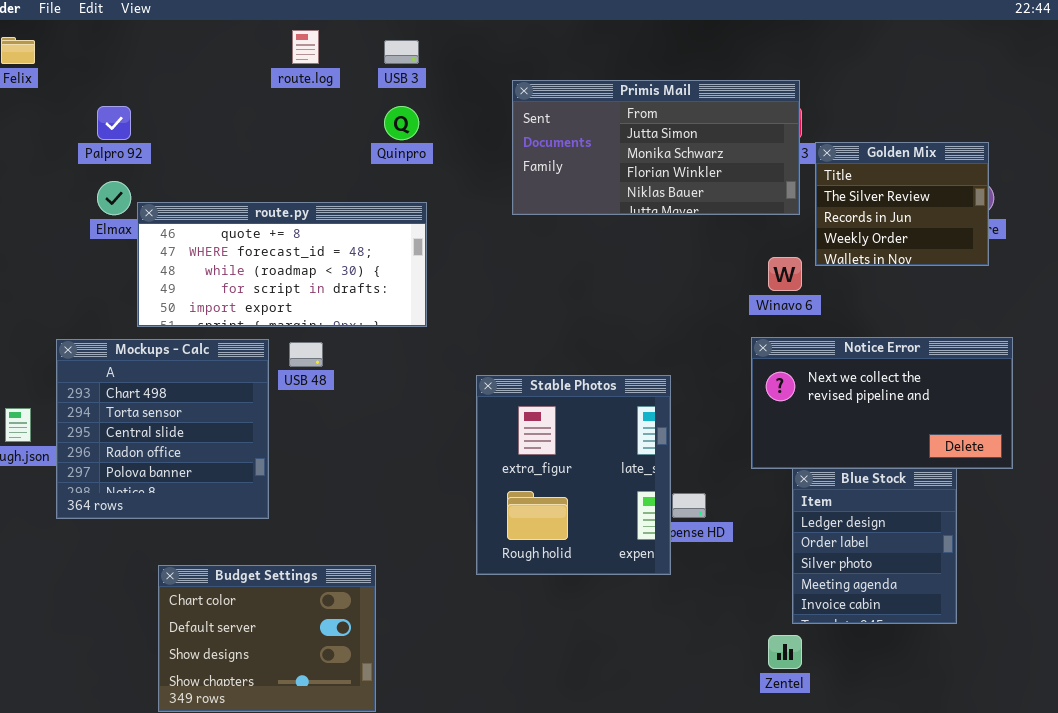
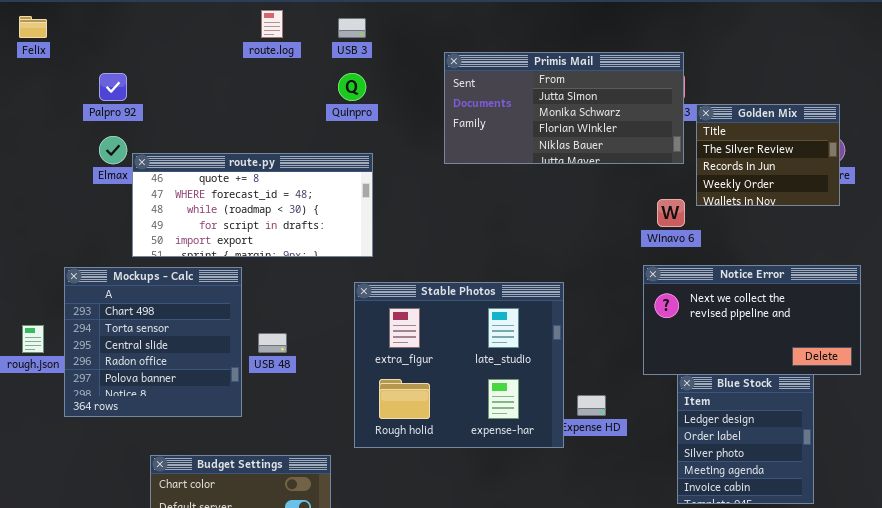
USB 48: [289,342,323,367] -> [258,333,287,353], moved
Stable Photos: [476,375,671,575] -> [354,282,564,448], moved, resized

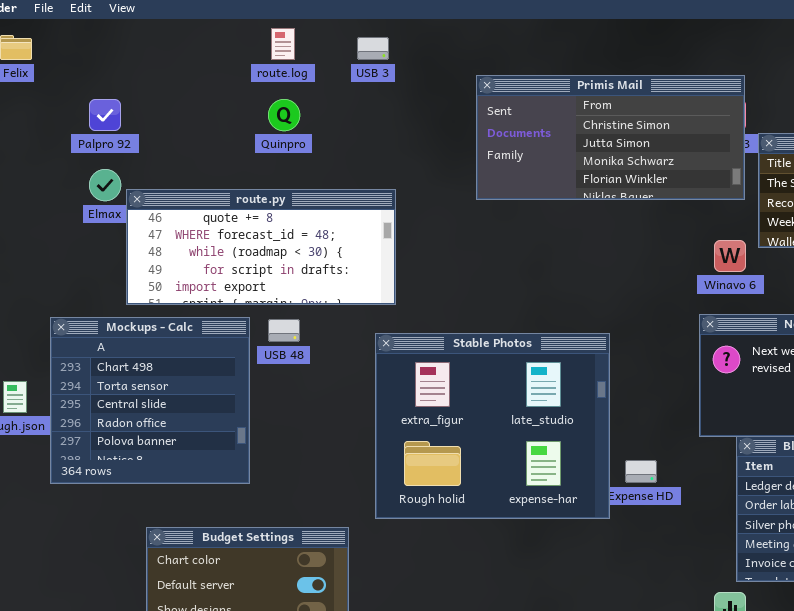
Primis Mail: [444,52,684,164] -> [476,75,745,200], scrolled up 1 row
Quinpro: [338,73,366,101] -> [268,99,300,131], moved
USB 48: [258,333,287,353] -> [268,319,300,342], moved

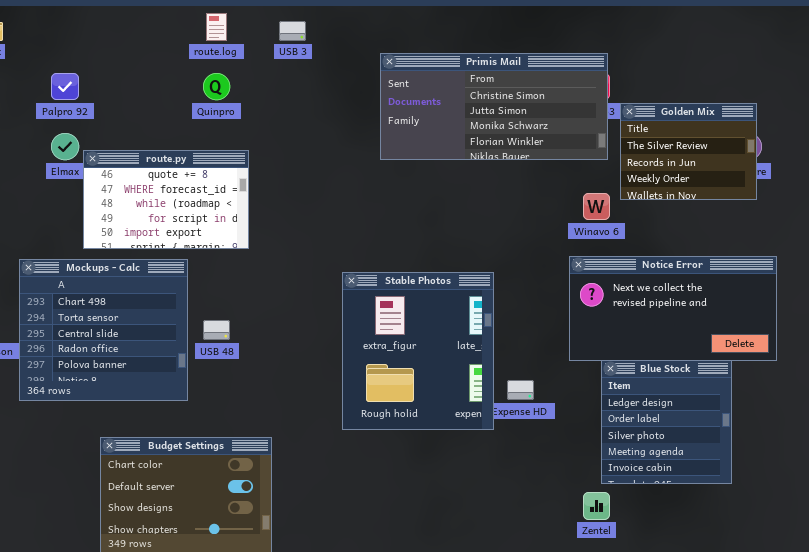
route.py: [126,189,396,305] -> [83,150,249,249], resized
USB 48: [268,319,300,342] -> [203,320,230,340], moved
Stable Photos: [375,333,610,519] -> [342,272,494,430], resized

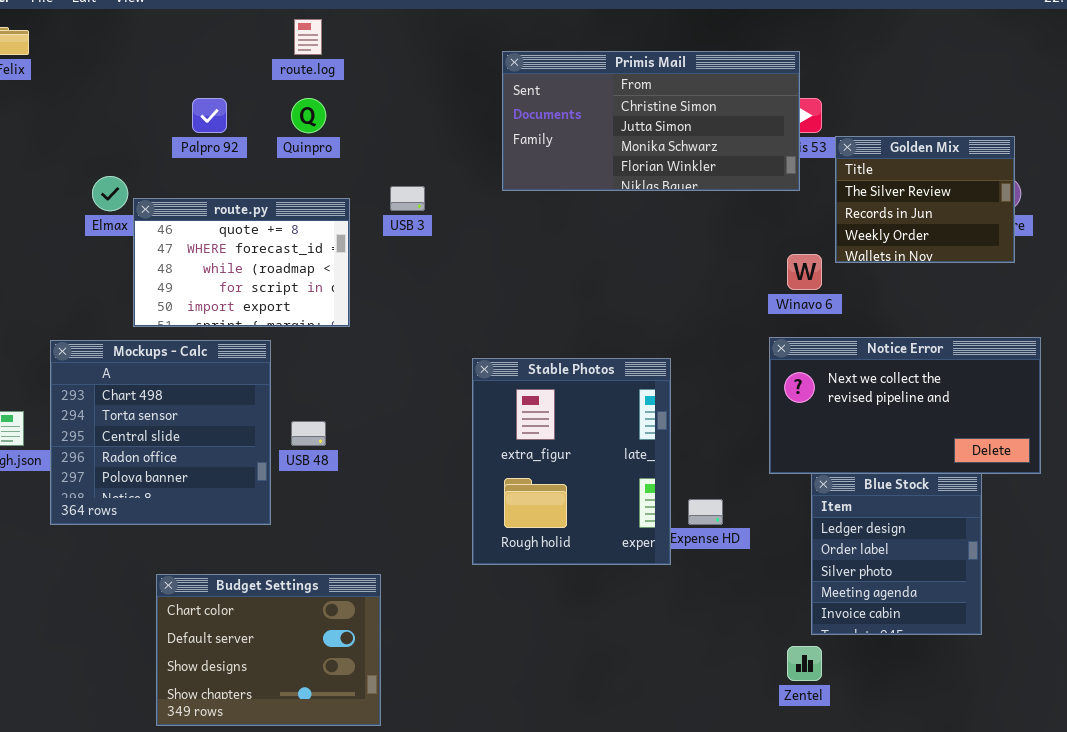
USB 3: [279,21,306,41] -> [390,186,425,211], moved
Primis Mail: [380,53,608,160] -> [502,51,800,191], moved
Palpro 92: [51,73,79,100] -> [192,98,227,133], moved

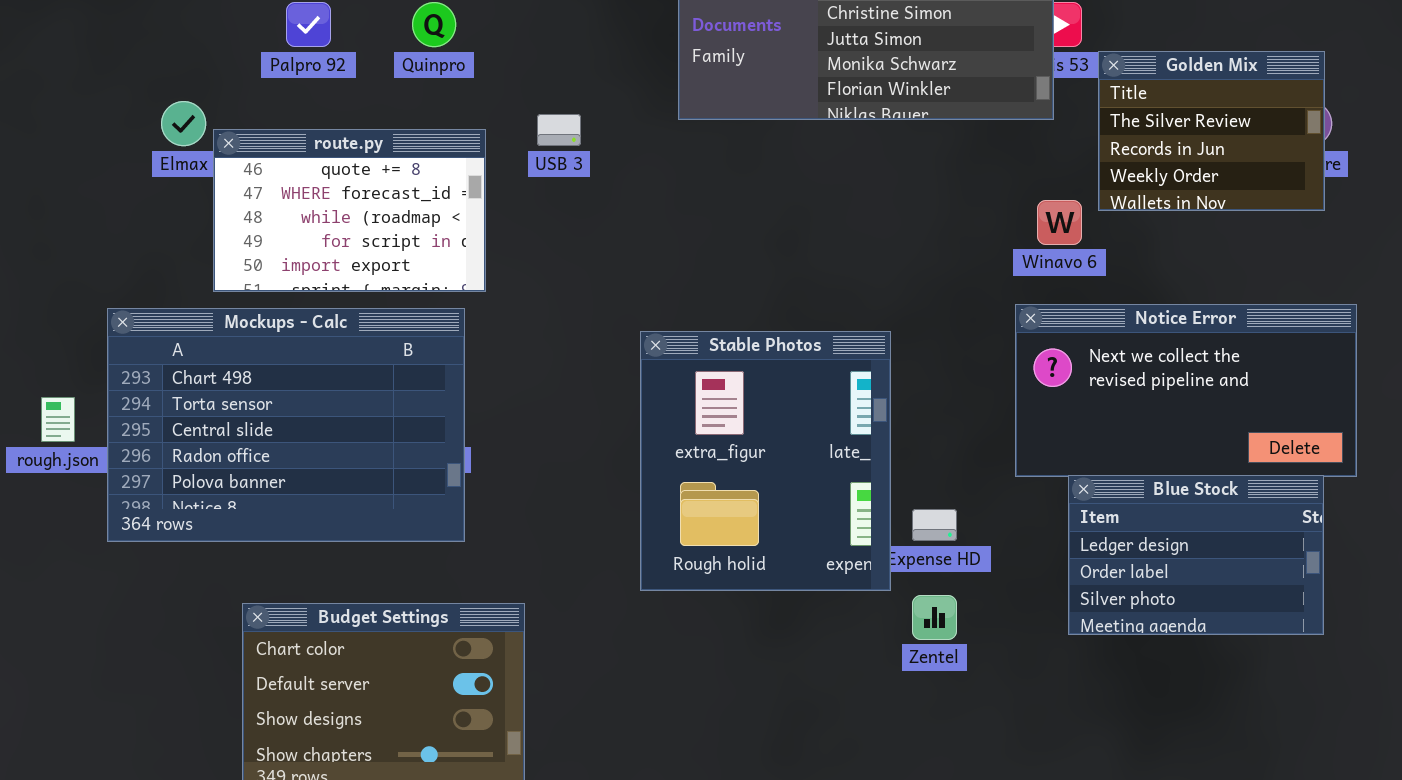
Mockups - Calc: [50,340,271,525] -> [107,308,465,542], resized
Blue Stock: [811,473,982,635] -> [1068,475,1324,635], resized
Zentel: [787,646,822,681] -> [912,595,957,640], moved

